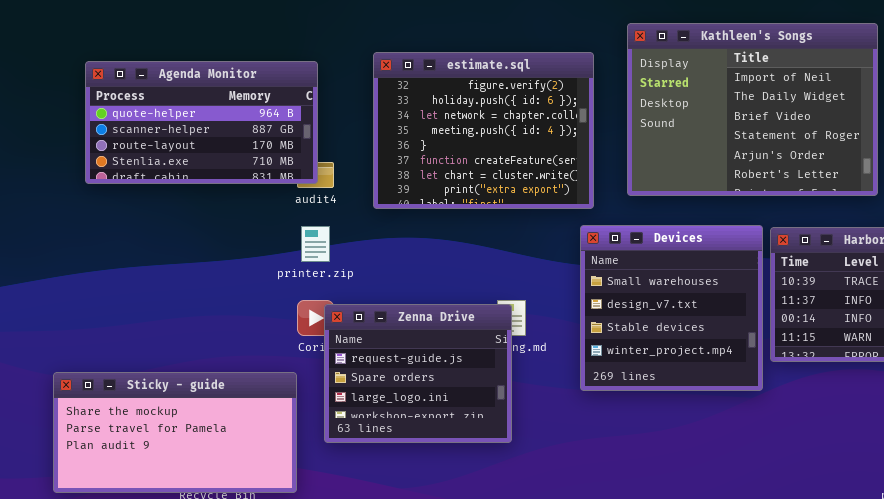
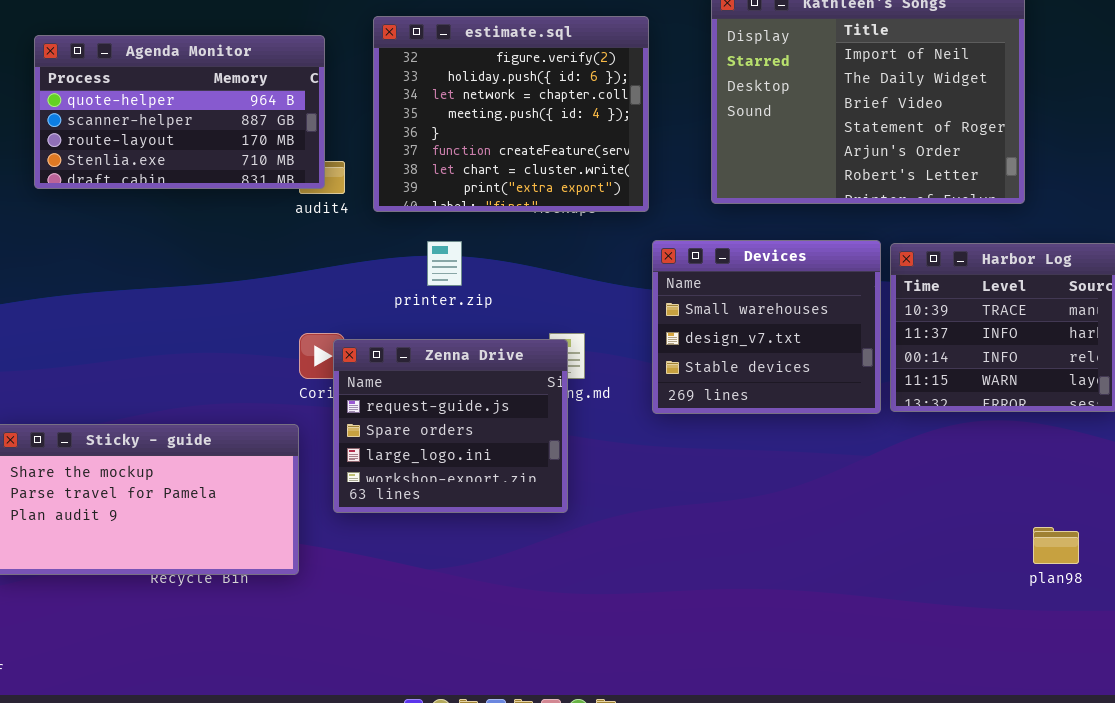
estimate.sql: [373,52,594,209] -> [373,16,649,212], moved
Devices: [580,225,763,391] -> [652,240,881,414], resized
printer.zip: [301,226,330,262] -> [427,241,462,286], moved

